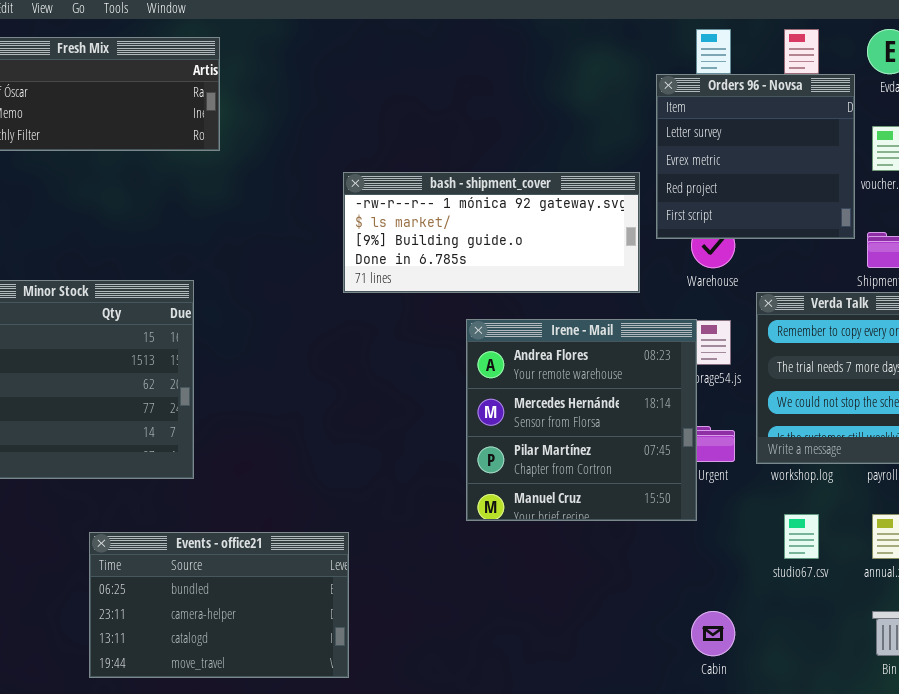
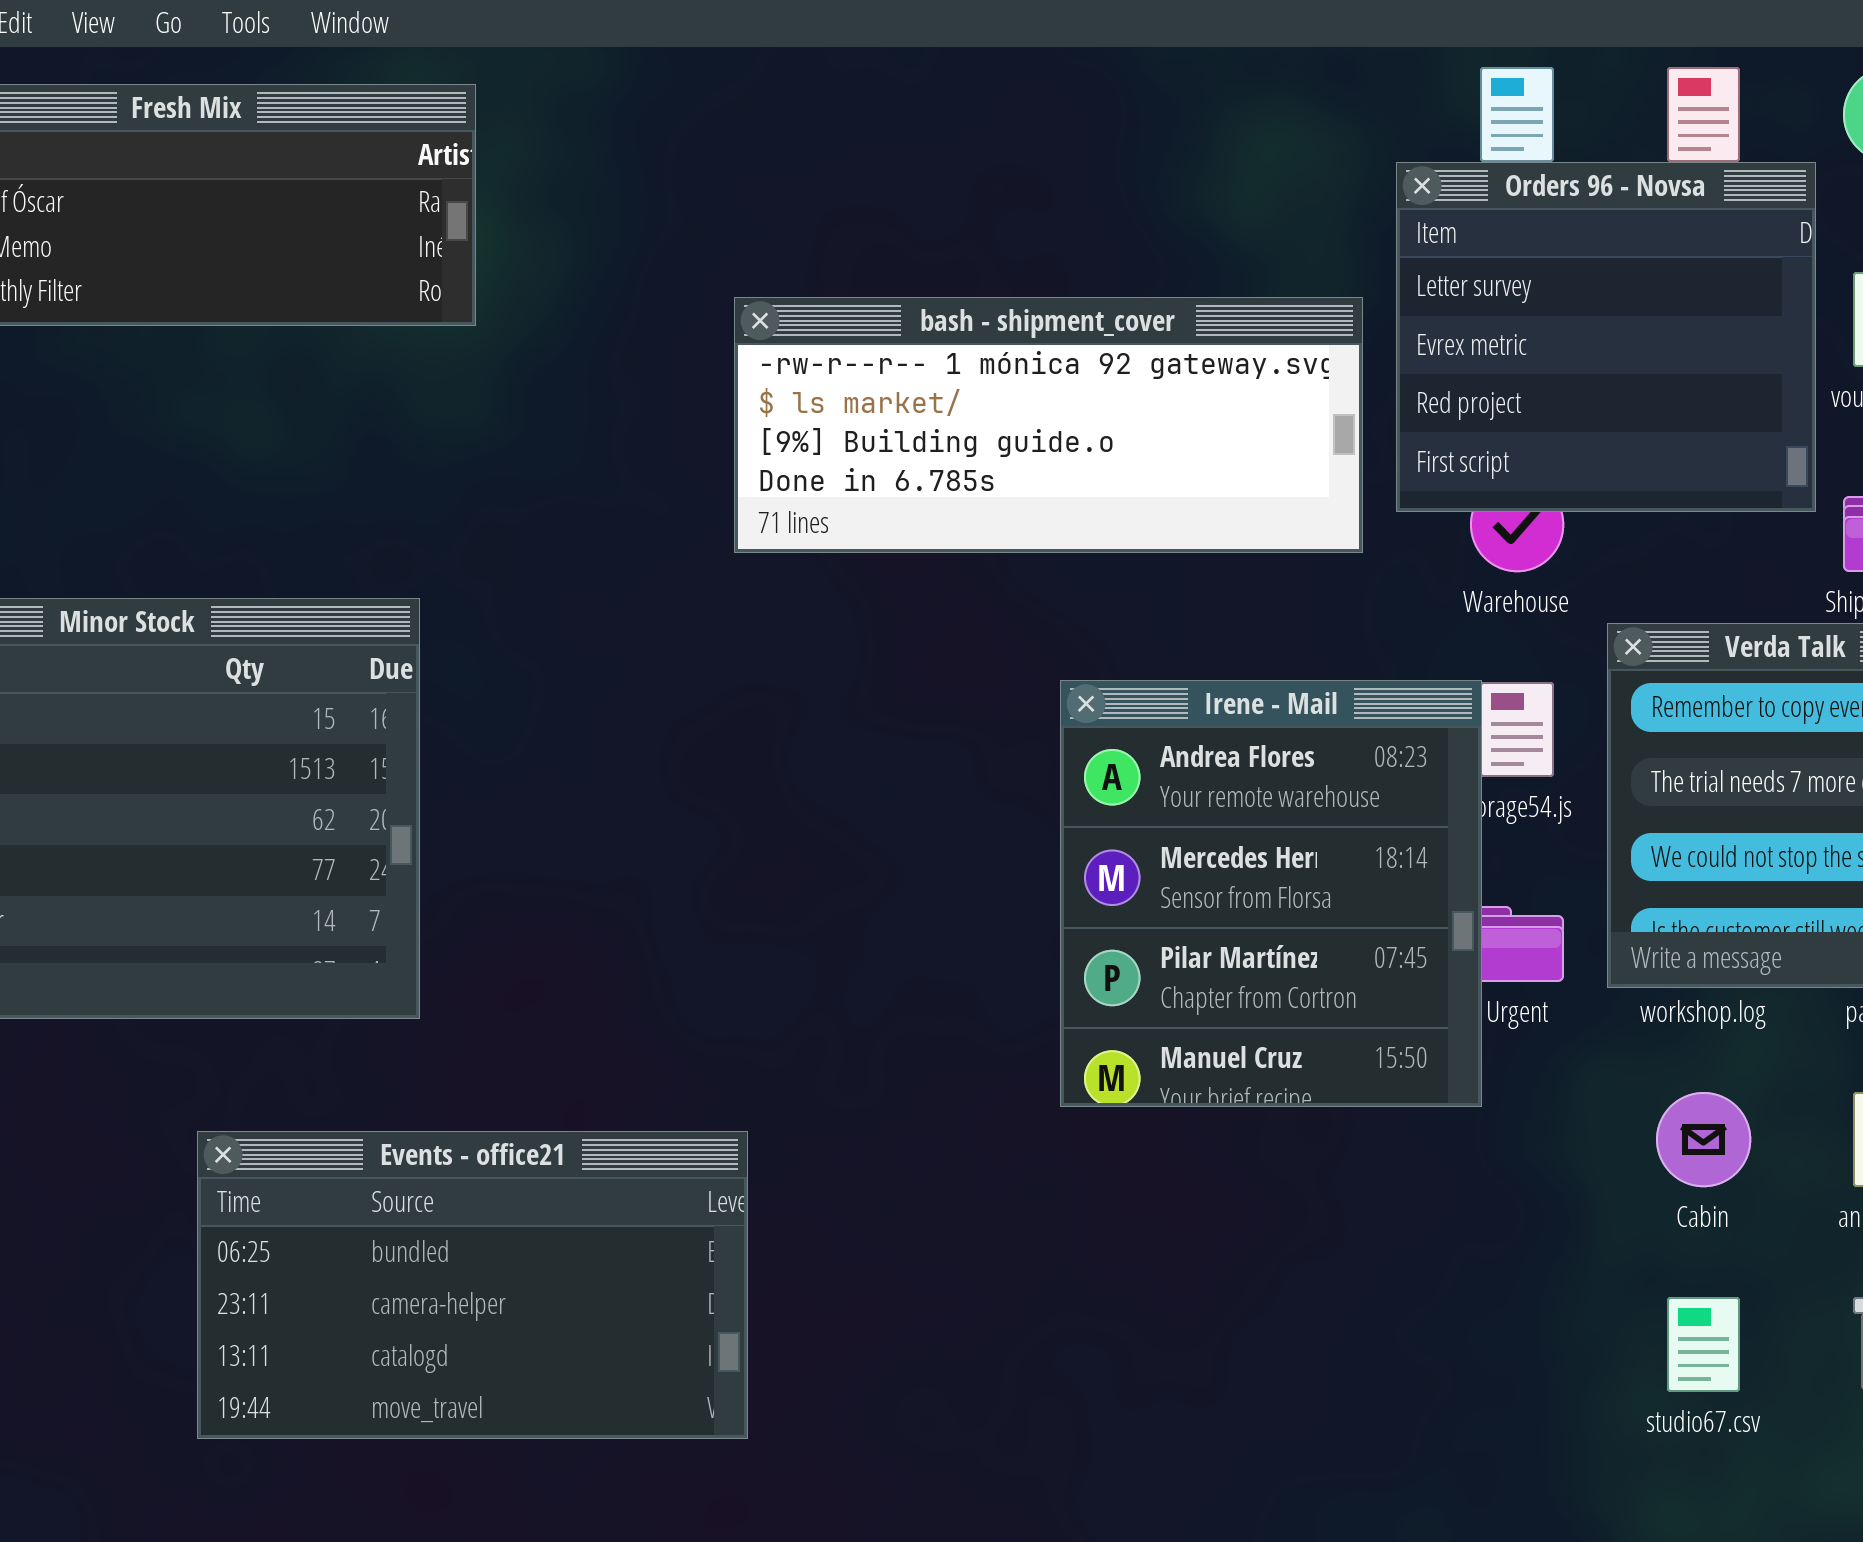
bash - shipment_cover: [343,172,640,293] -> [734,297,1363,553], moved
Irene - Mail: [466,319,697,521] -> [1060,680,1482,1107], resized
studio67.csv: [784,514,819,559] -> [1667,1297,1740,1392], moved
Cabin: [691,611,735,656] -> [1656,1092,1751,1187], moved

